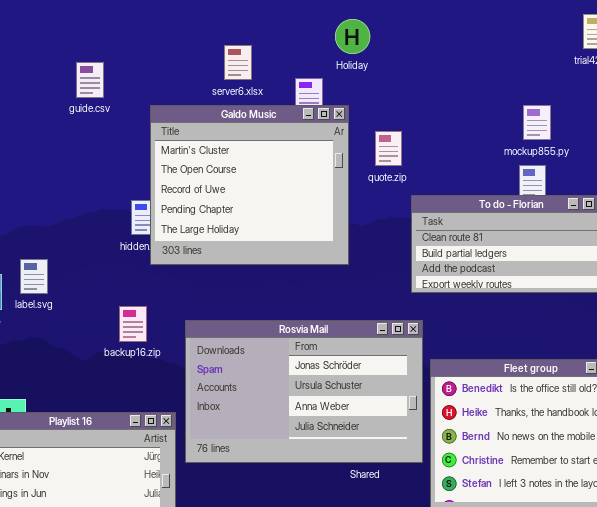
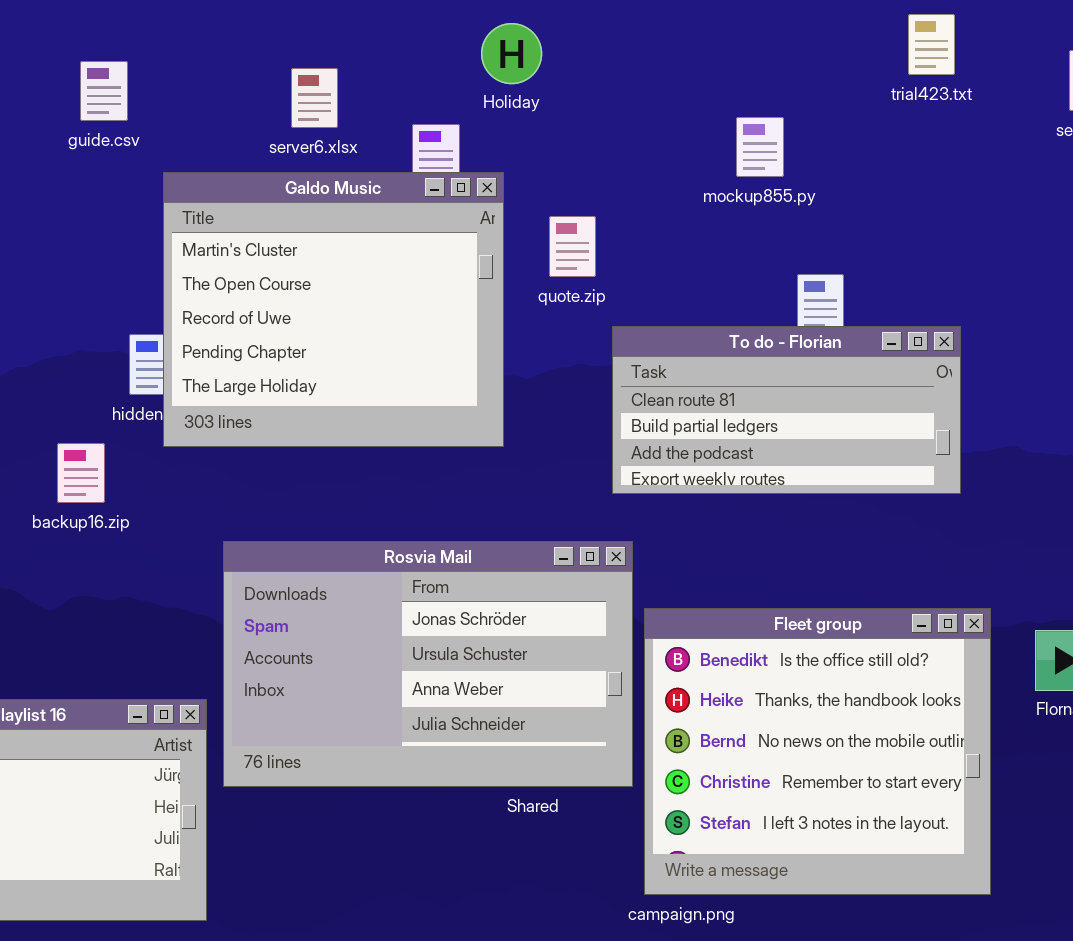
guide.csv: [76,62,104,98] -> [80,61,128,121], moved
mockup855.py: [523,105,551,140] -> [736,117,784,177], moved
backup16.zip: [119,306,147,342] -> [57,443,105,503], moved

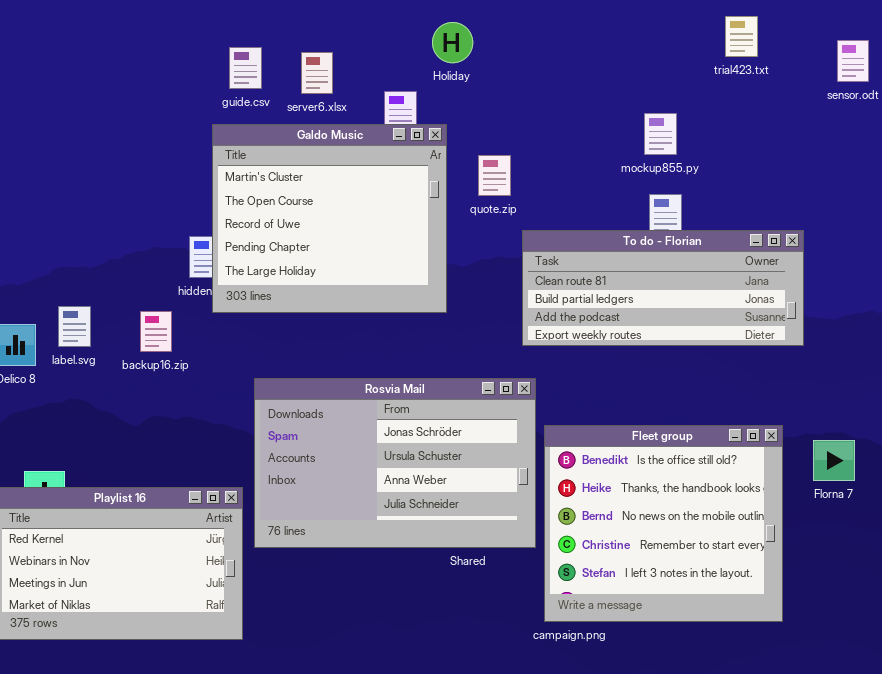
guide.csv: [80,61,128,121] -> [229,47,262,89], moved
mockup855.py: [736,117,784,177] -> [644,113,677,155], moved
To do - Florian: [612,326,961,494] -> [522,230,804,346], resized

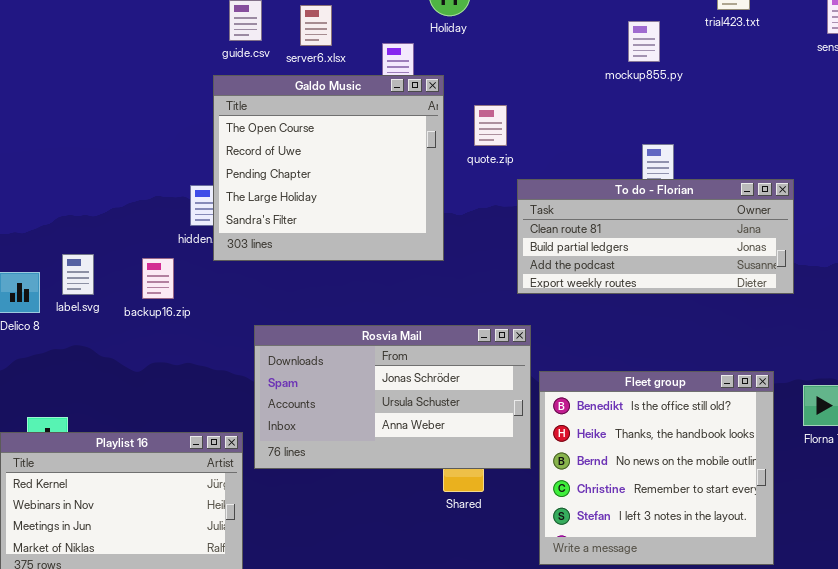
mockup855.py: [644,113,677,155] -> [628,21,660,62], moved
Galdo Music: [212,124,447,313] -> [213,75,444,261], scrolled down 1 row
Rosvia Mail: [254,378,536,548] -> [254,325,531,469], resized

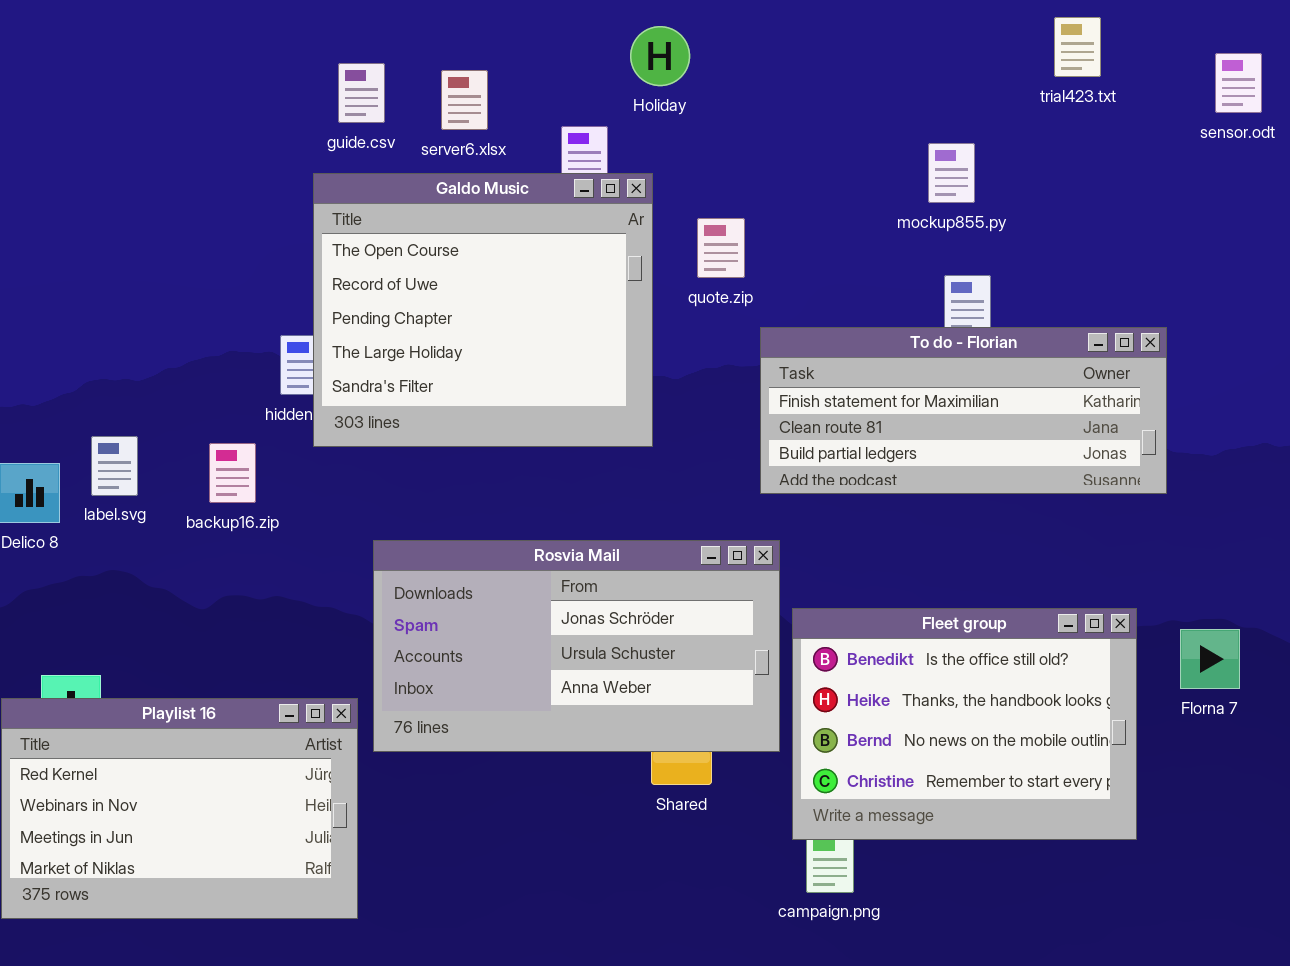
mockup855.py: [628,21,660,62] -> [928,143,975,203], moved
To do - Florian: [517,179,794,294] -> [760,327,1167,494], scrolled up 1 row
Fleet group: [539,371,774,565] -> [792,608,1137,840], resized

